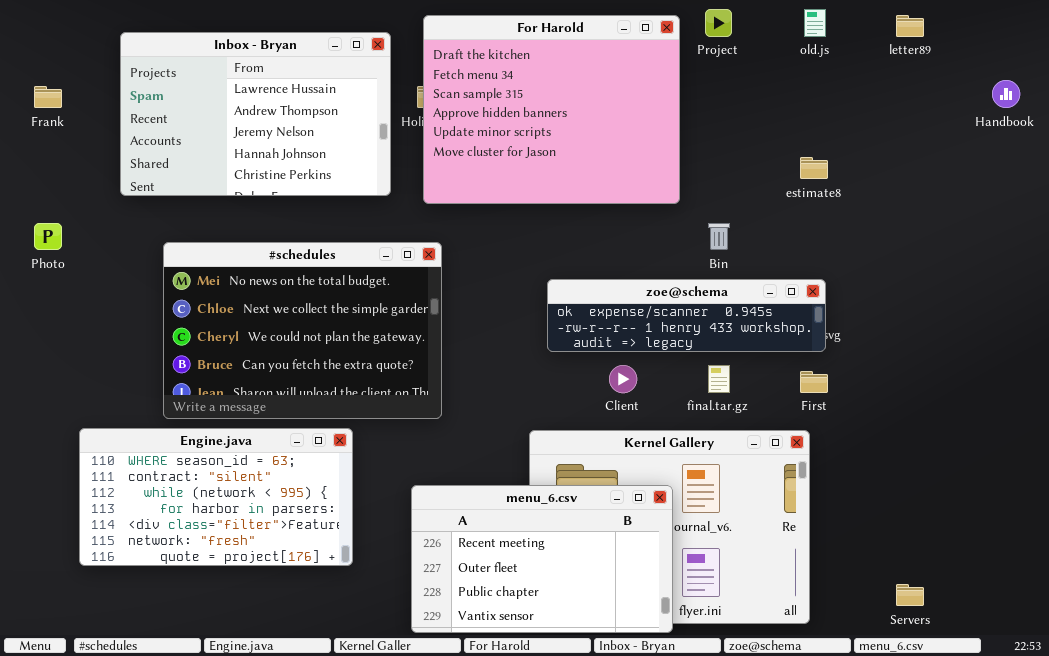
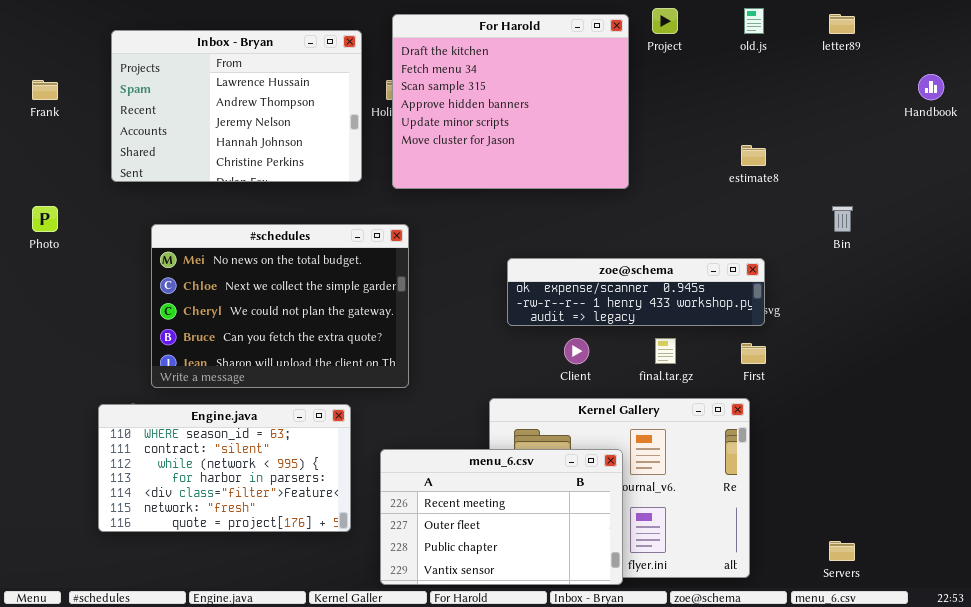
Bin: [708,223,730,250] -> [832,206,853,232], moved
Engine.java: [79,428,353,566] -> [98,404,351,532], moved

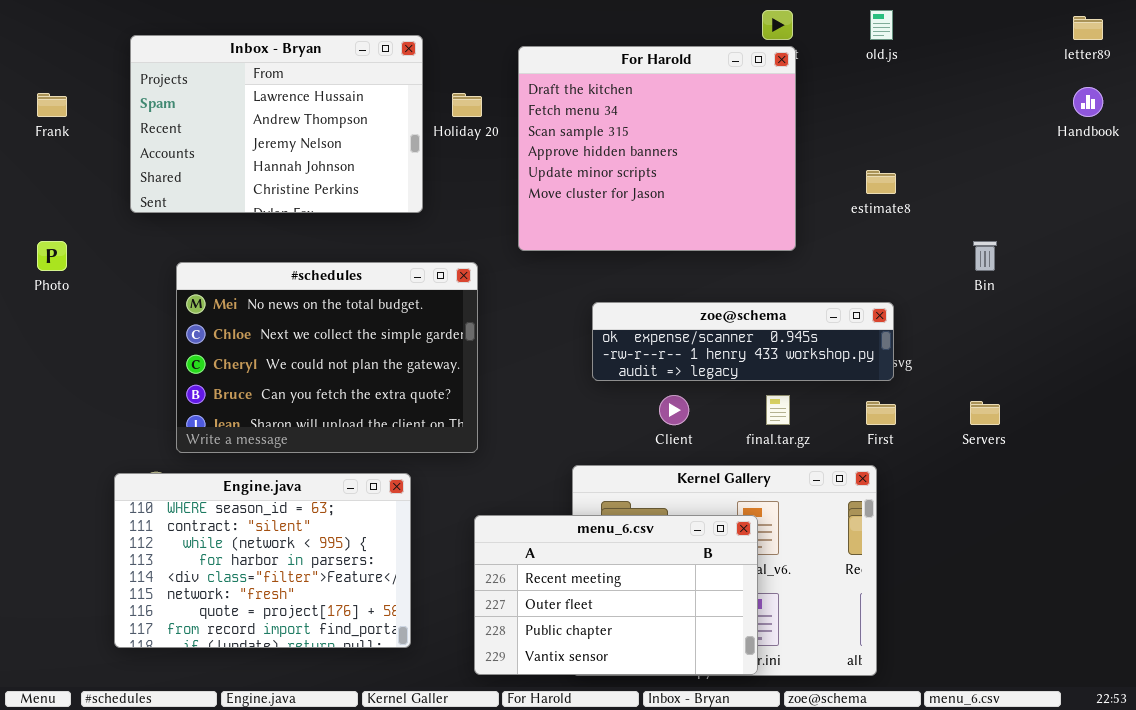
For Harold: [392,14,629,189] -> [518,46,796,251], moved
letter89: [829,14,855,34] -> [1073,16,1103,40], moved
Engine.java: [98,404,351,532] -> [114,473,411,648], resized
menu_6.csv: [380,449,623,585] -> [474,515,758,675], moved
Servers: [829,541,855,561] -> [970,401,1000,425], moved

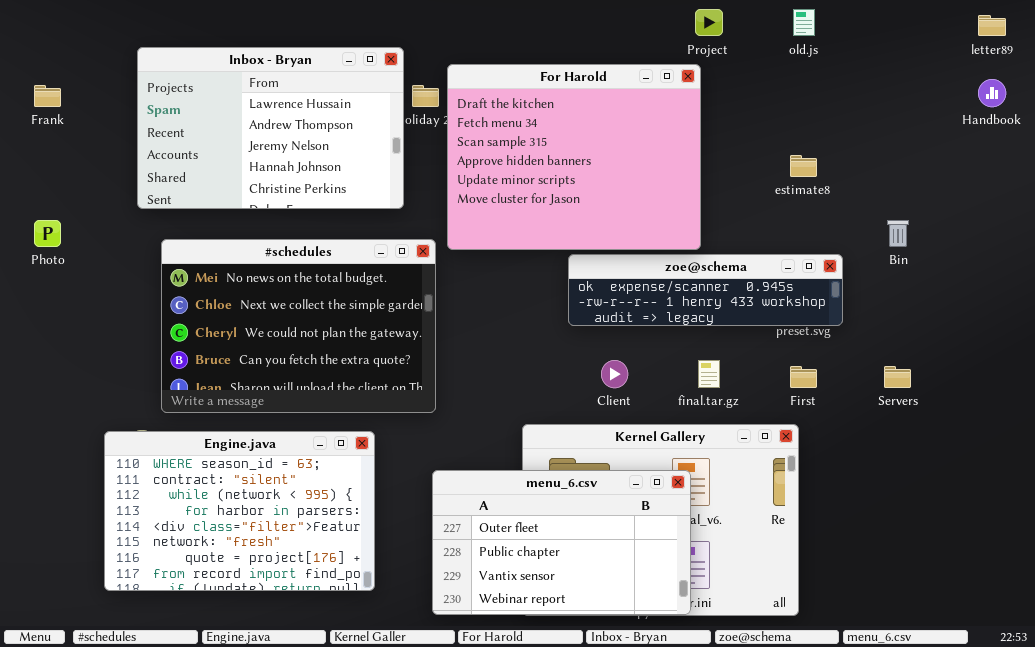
Inbox - Bryan: [130,35,423,213] -> [137,47,404,209], moved
For Harold: [518,46,796,251] -> [447,64,701,250], moved
zoe@schema: [592,302,894,381] -> [568,254,843,326], moved
menu_6.csv: [474,515,758,675] -> [432,470,691,615], scrolled down 1 row

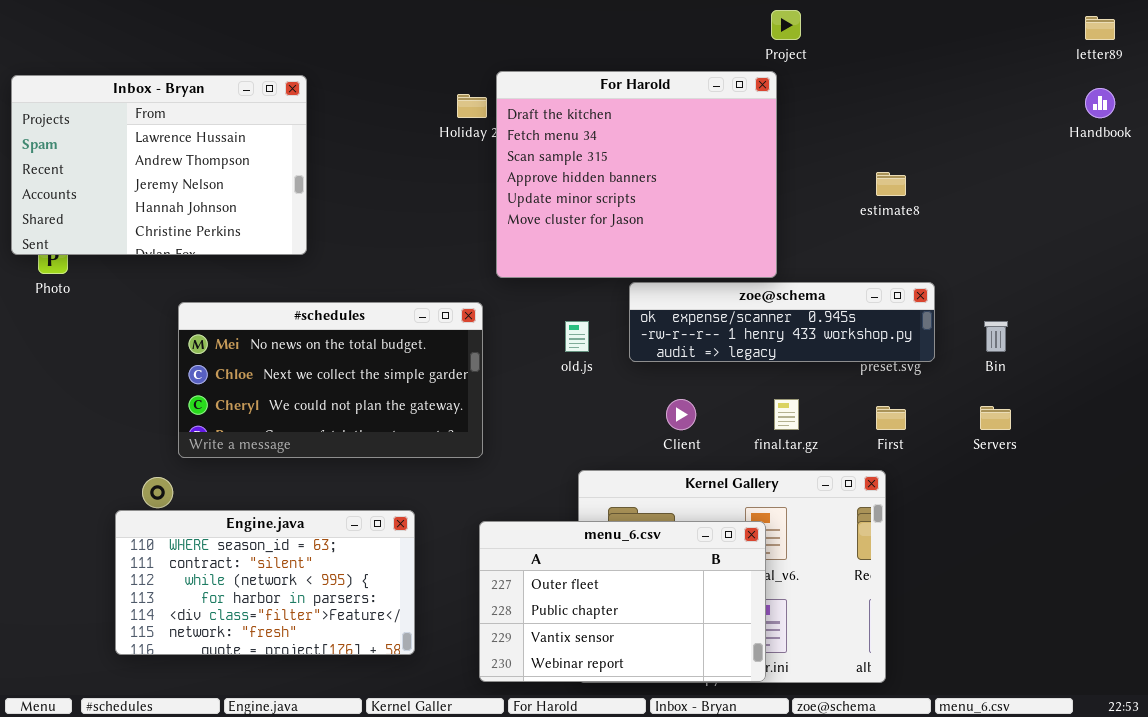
old.js: [793,9,815,36] -> [565,321,589,352], moved
Inbox - Bryan: [137,47,404,209] -> [11,75,307,255], moved
Bin: [887,220,909,247] -> [984,321,1008,352], moved
#schedules: [161,239,436,413] -> [178,302,483,458], resized
Engine.java: [104,431,375,591] -> [115,510,415,655], resized

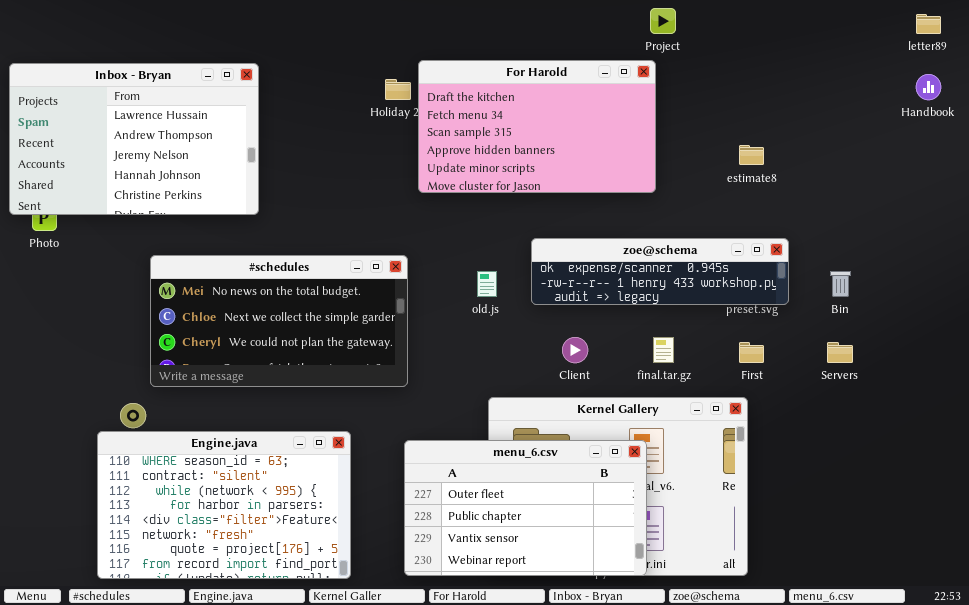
For Harold: [496,71,777,278] -> [418,60,656,193], resized
Engine.java: [115,510,415,655] -> [97,431,351,579], resized

